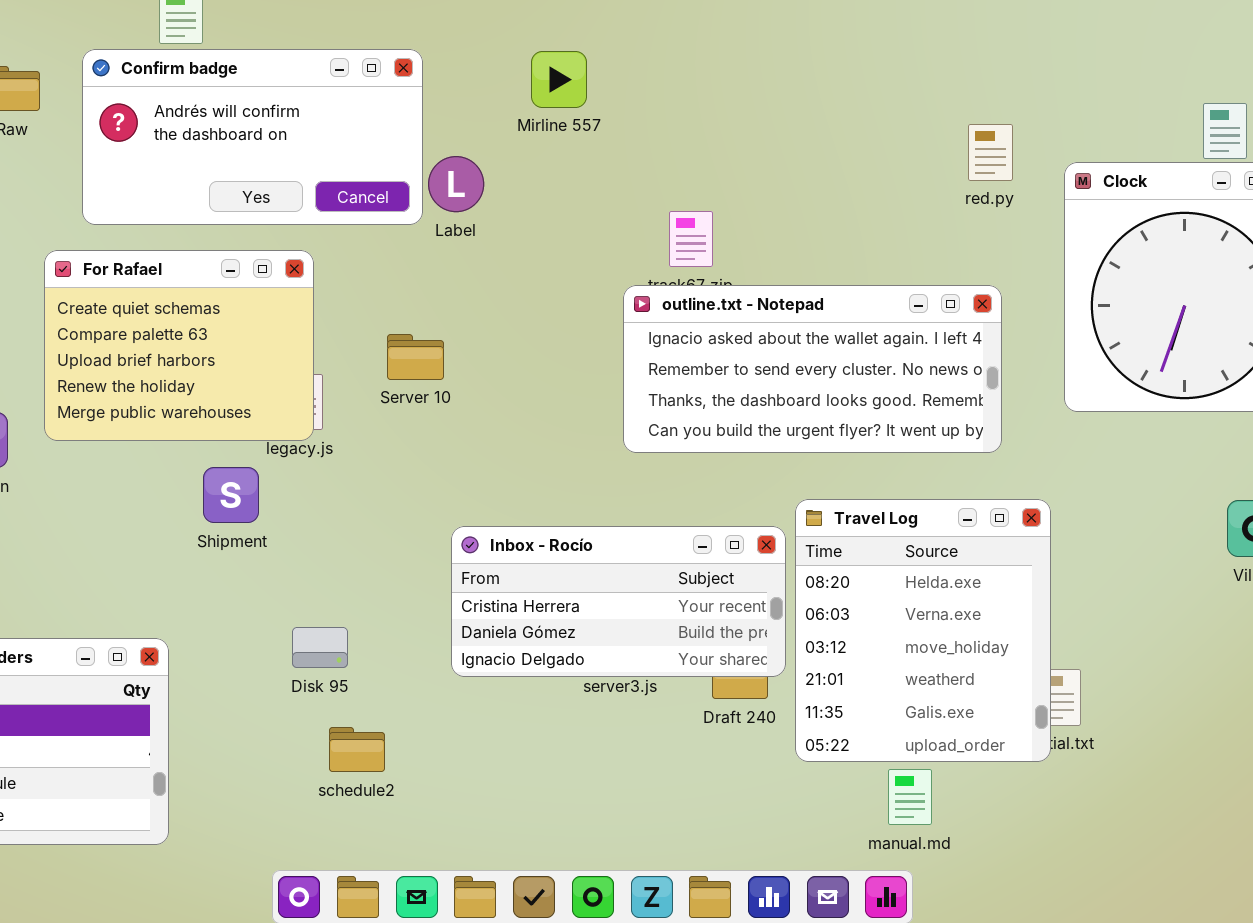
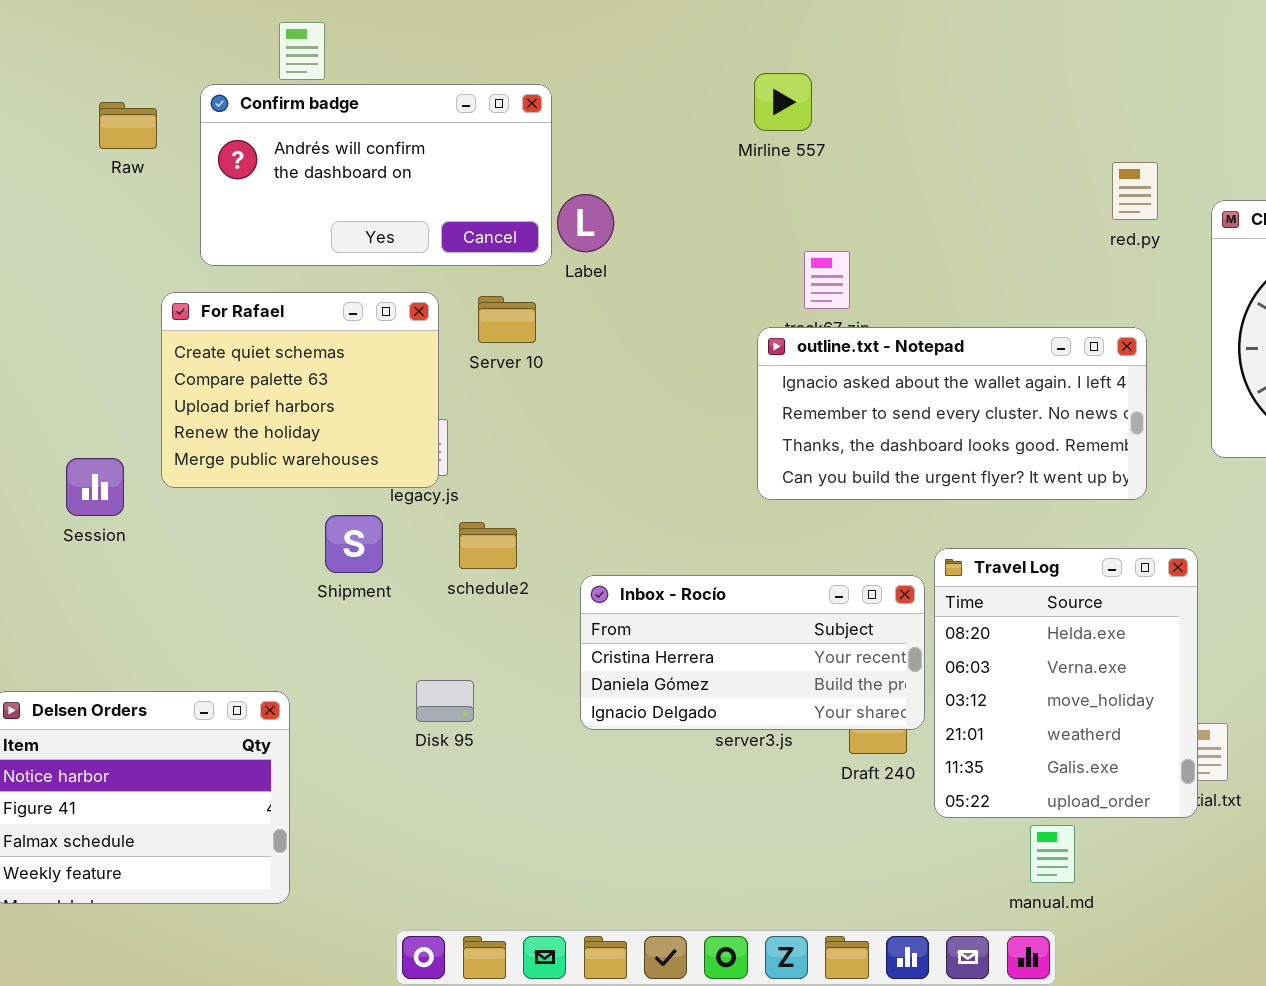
Mirline 557: [531,51,587,108] -> [754,73,812,131], moved
Server 10: [387,334,444,380] -> [478,296,536,343], moved
schedule2: [329,727,385,772] -> [459,522,517,569], moved

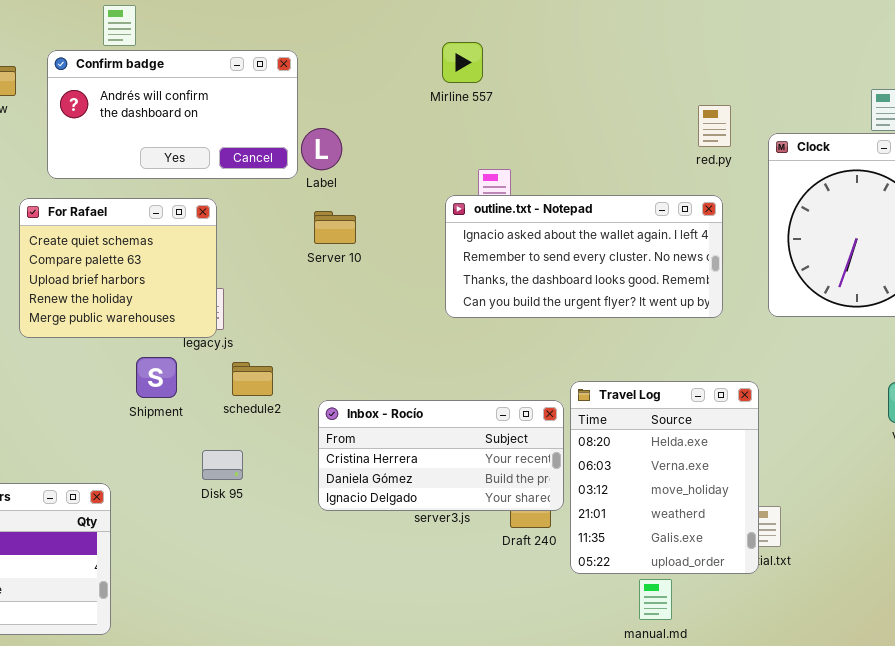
Server 10: [478,296,536,343] -> [314,211,356,244], moved
outline.txt - Notepad: [757,327,1147,500] -> [445,195,723,318], moved
Disk 95: [416,680,474,722] -> [202,450,243,480], moved

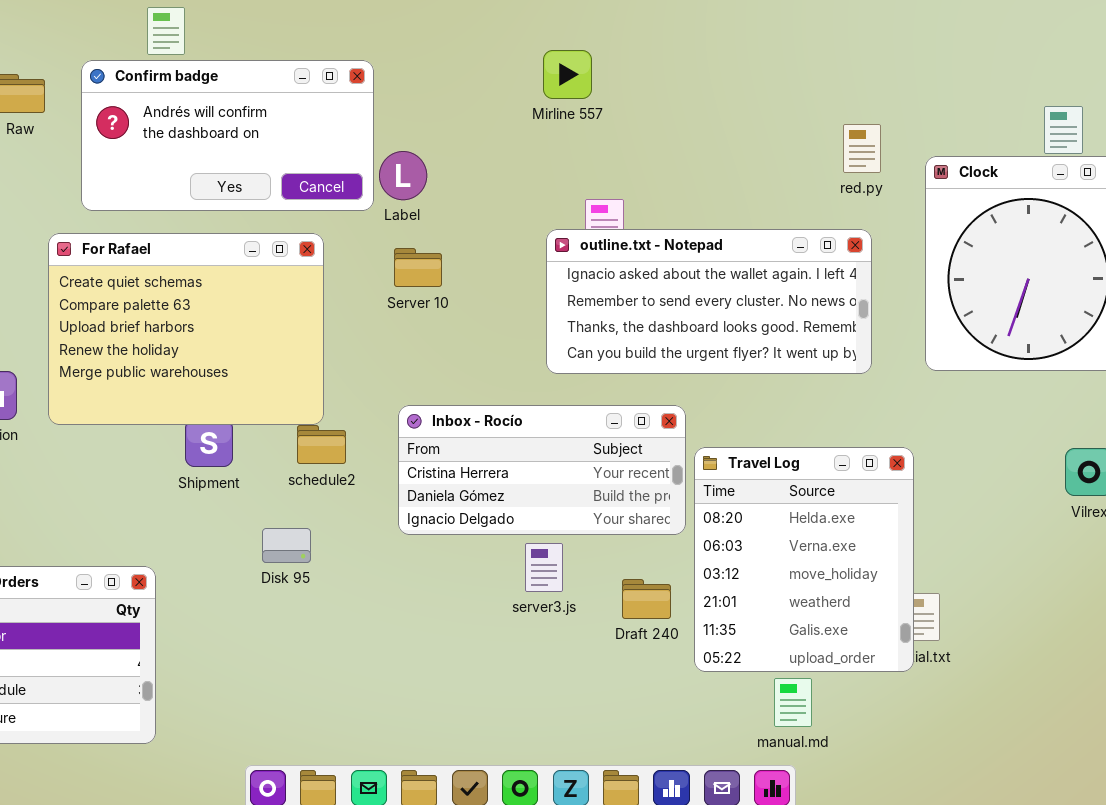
For Rafael: [19,198,217,338] -> [48,233,324,425], resized
Inbox - Rocío: [318,400,564,511] -> [398,405,686,535], moved

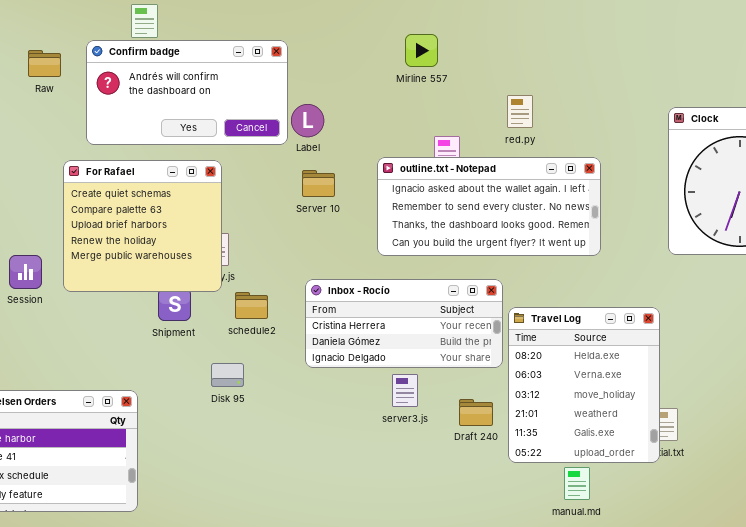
red.py: [843,124,881,173] -> [507,95,533,128], moved
outline.txt - Notepad: [546,229,872,374] -> [377,157,601,256], moved
For Rafael: [48,233,324,425] -> [63,160,222,292], resized

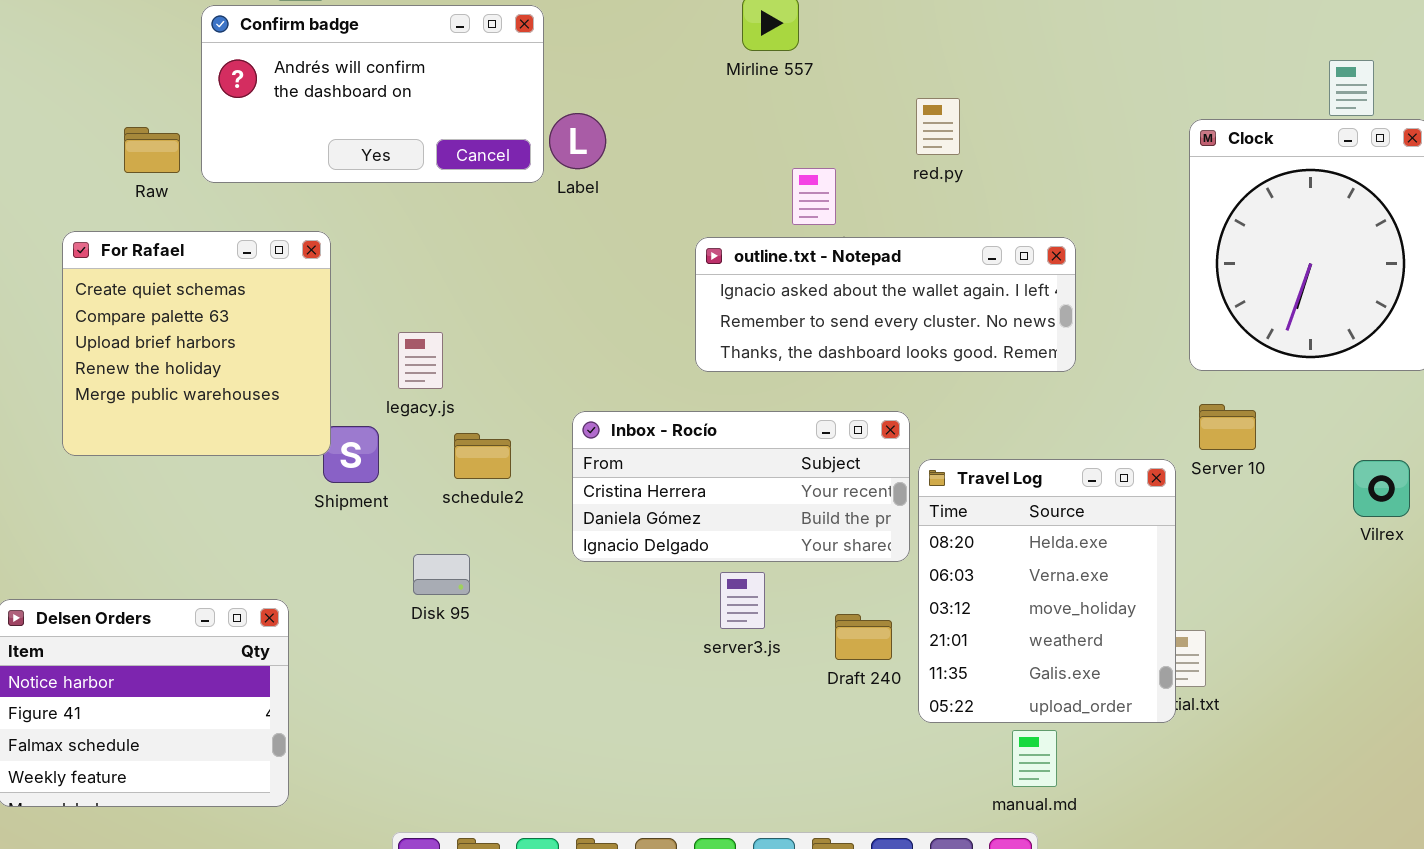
Raw: [28,50,61,77] -> [124,127,180,173], moved
outline.txt - Notepad: [377,157,601,256] -> [695,237,1076,372], resized
For Rafael: [63,160,222,292] -> [62,231,331,456], moved
Server 10: [302,170,335,197] -> [1199,404,1256,450], moved

